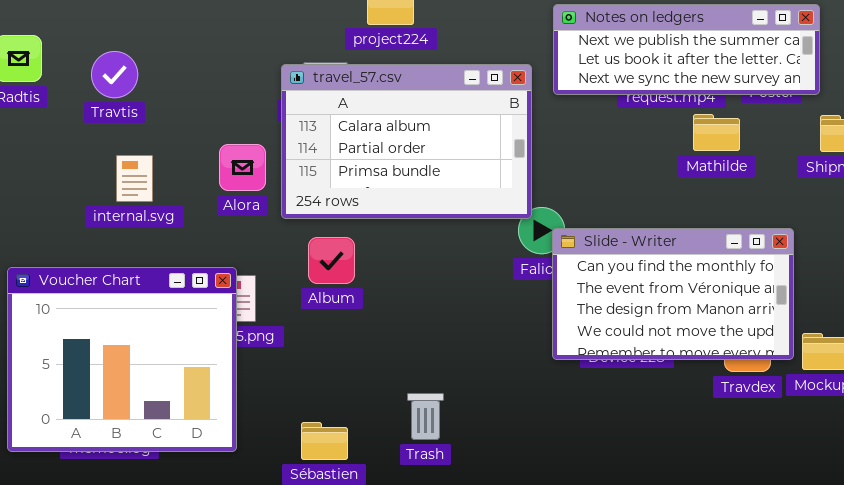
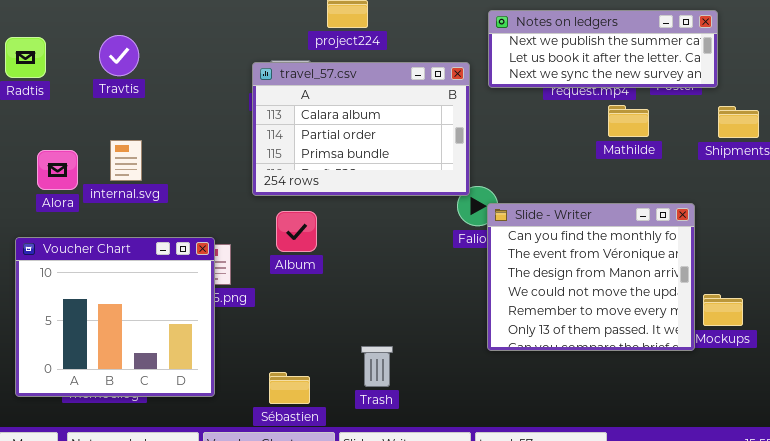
Travtis: [91,51,138,98] -> [99,35,139,76], moved
Alora: [219,144,266,191] -> [37,150,78,190], moved
Slide - Writer: [552,228,794,360] -> [487,203,695,351], resized

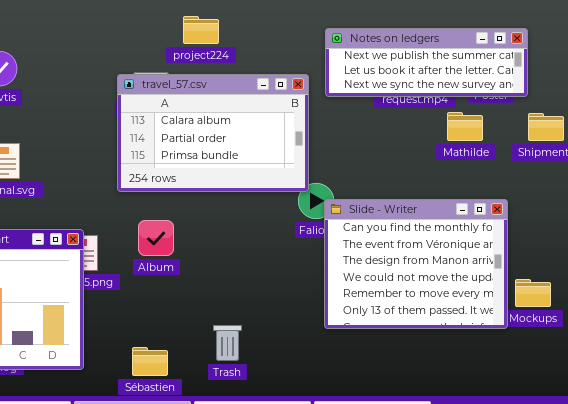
Mathilde: [608,105,649,137] -> [447,112,483,141], moved
Album: [276,211,317,252] -> [138,220,174,256], moved

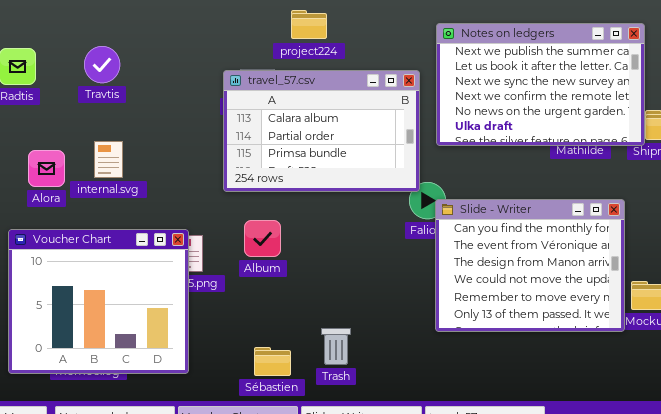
Notes on ledgers: [325,28,528,97] -> [436,23,645,146], resized
Sébastien: [132,347,168,376] -> [254,347,291,376], moved

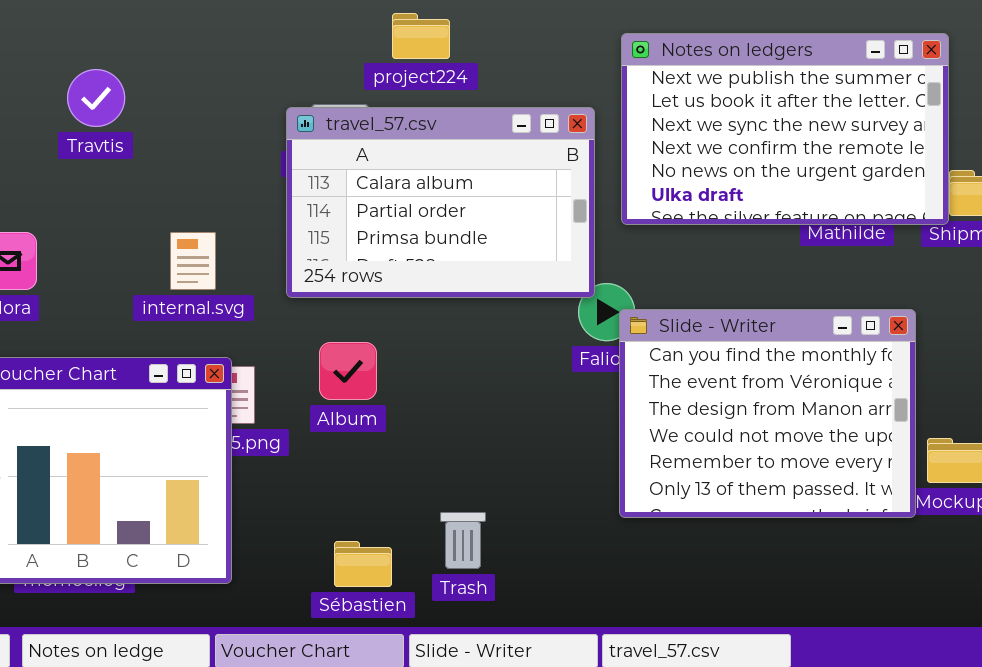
internal.svg: [94,141,123,178] -> [170,232,216,290], moved

